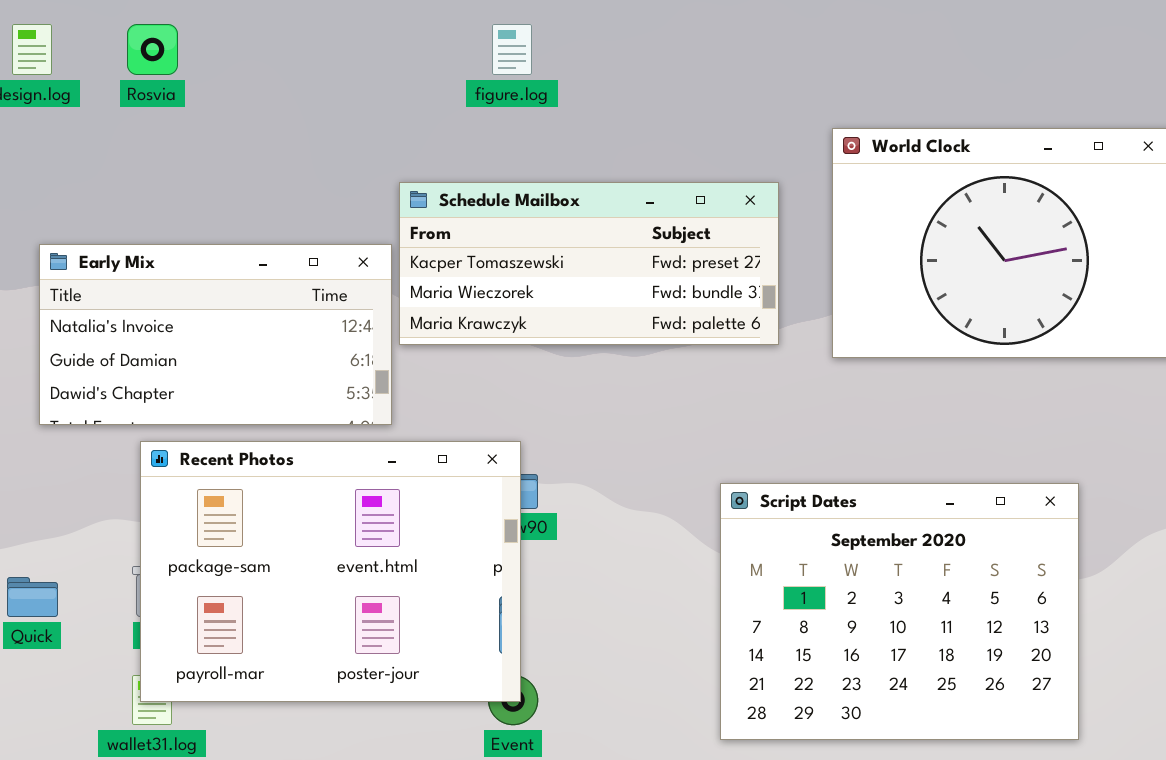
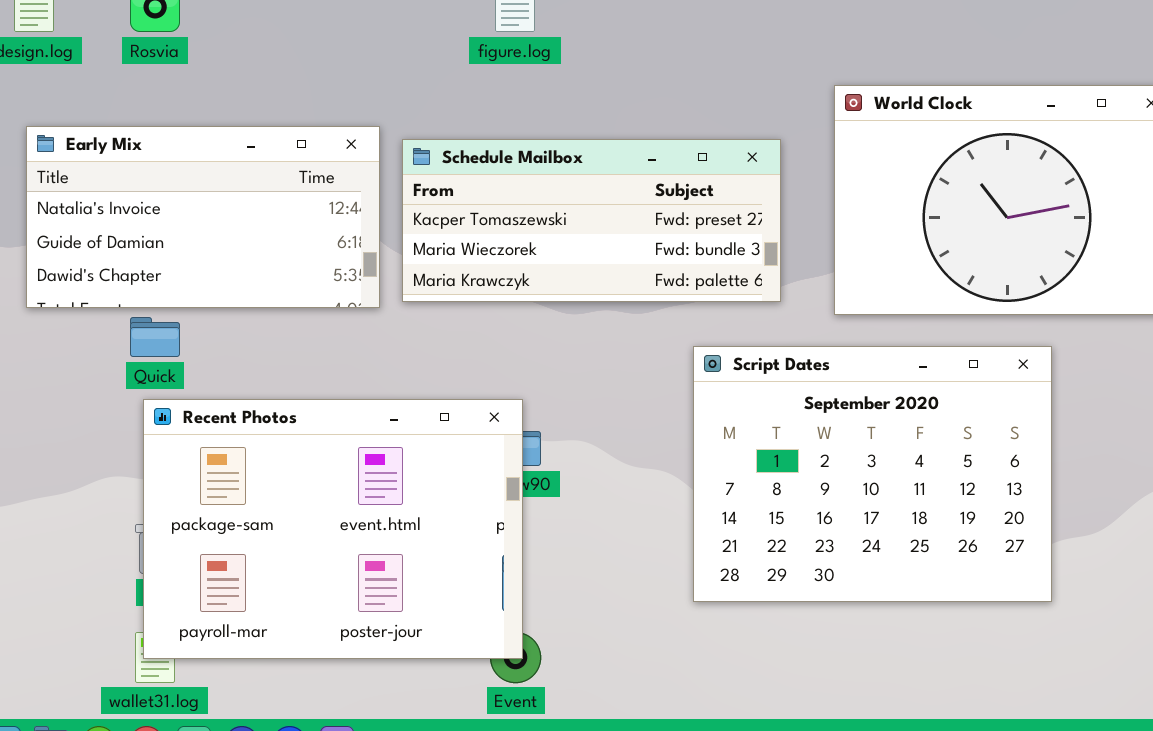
Early Mix: [39,244,392,425] -> [26,126,380,308], moved
Script Dates: [720,483,1079,740] -> [693,346,1052,602], moved
Quick: [7,577,58,617] -> [130,317,180,357], moved

